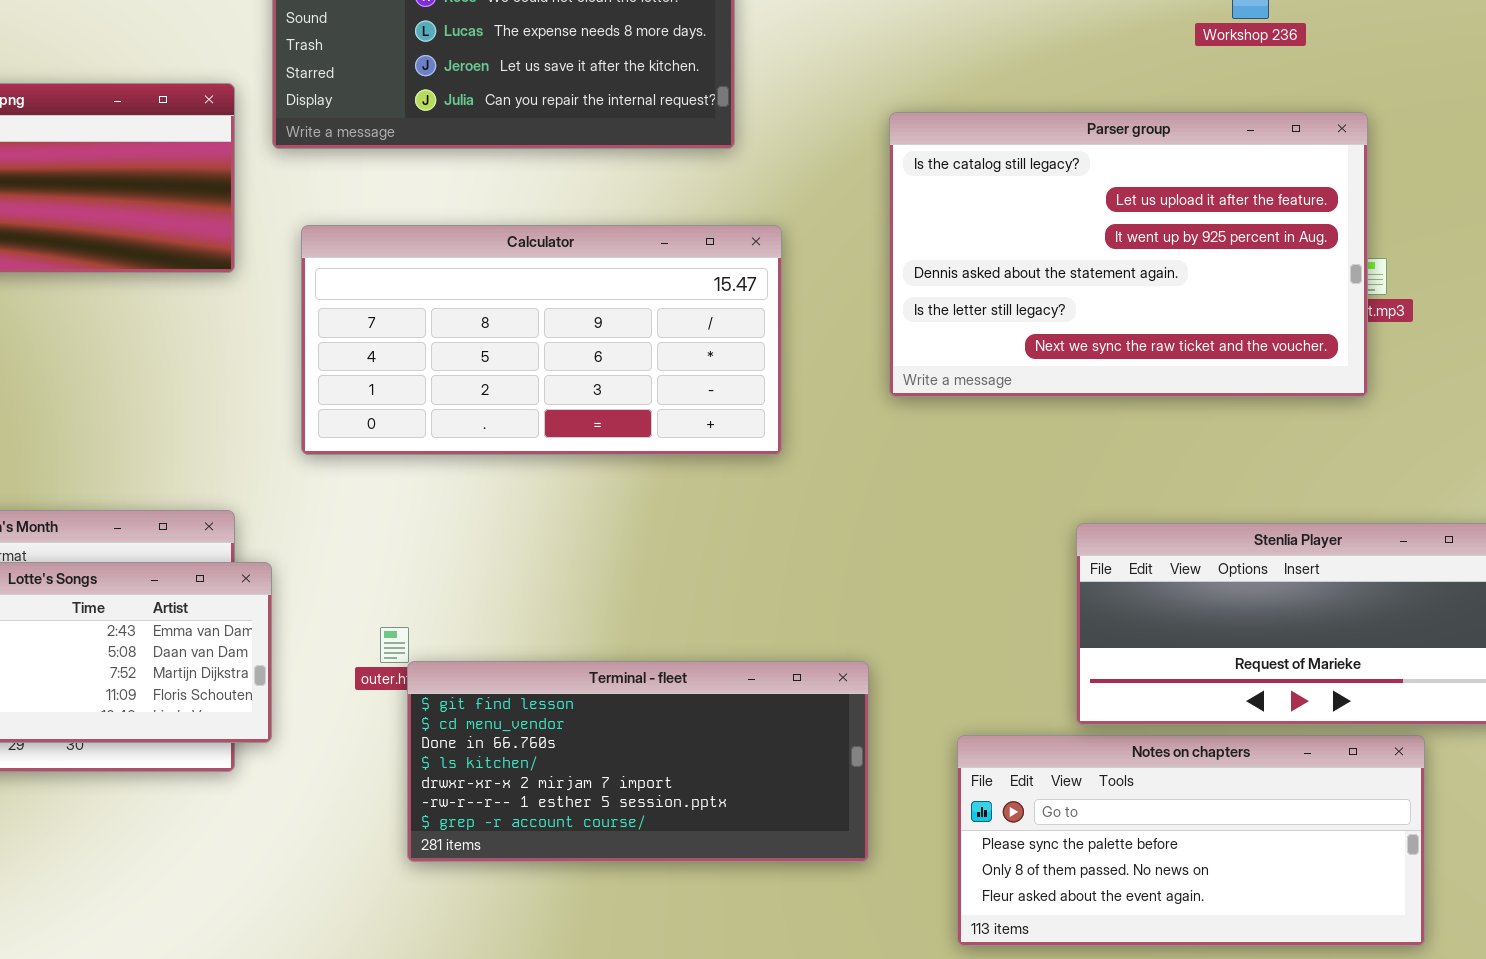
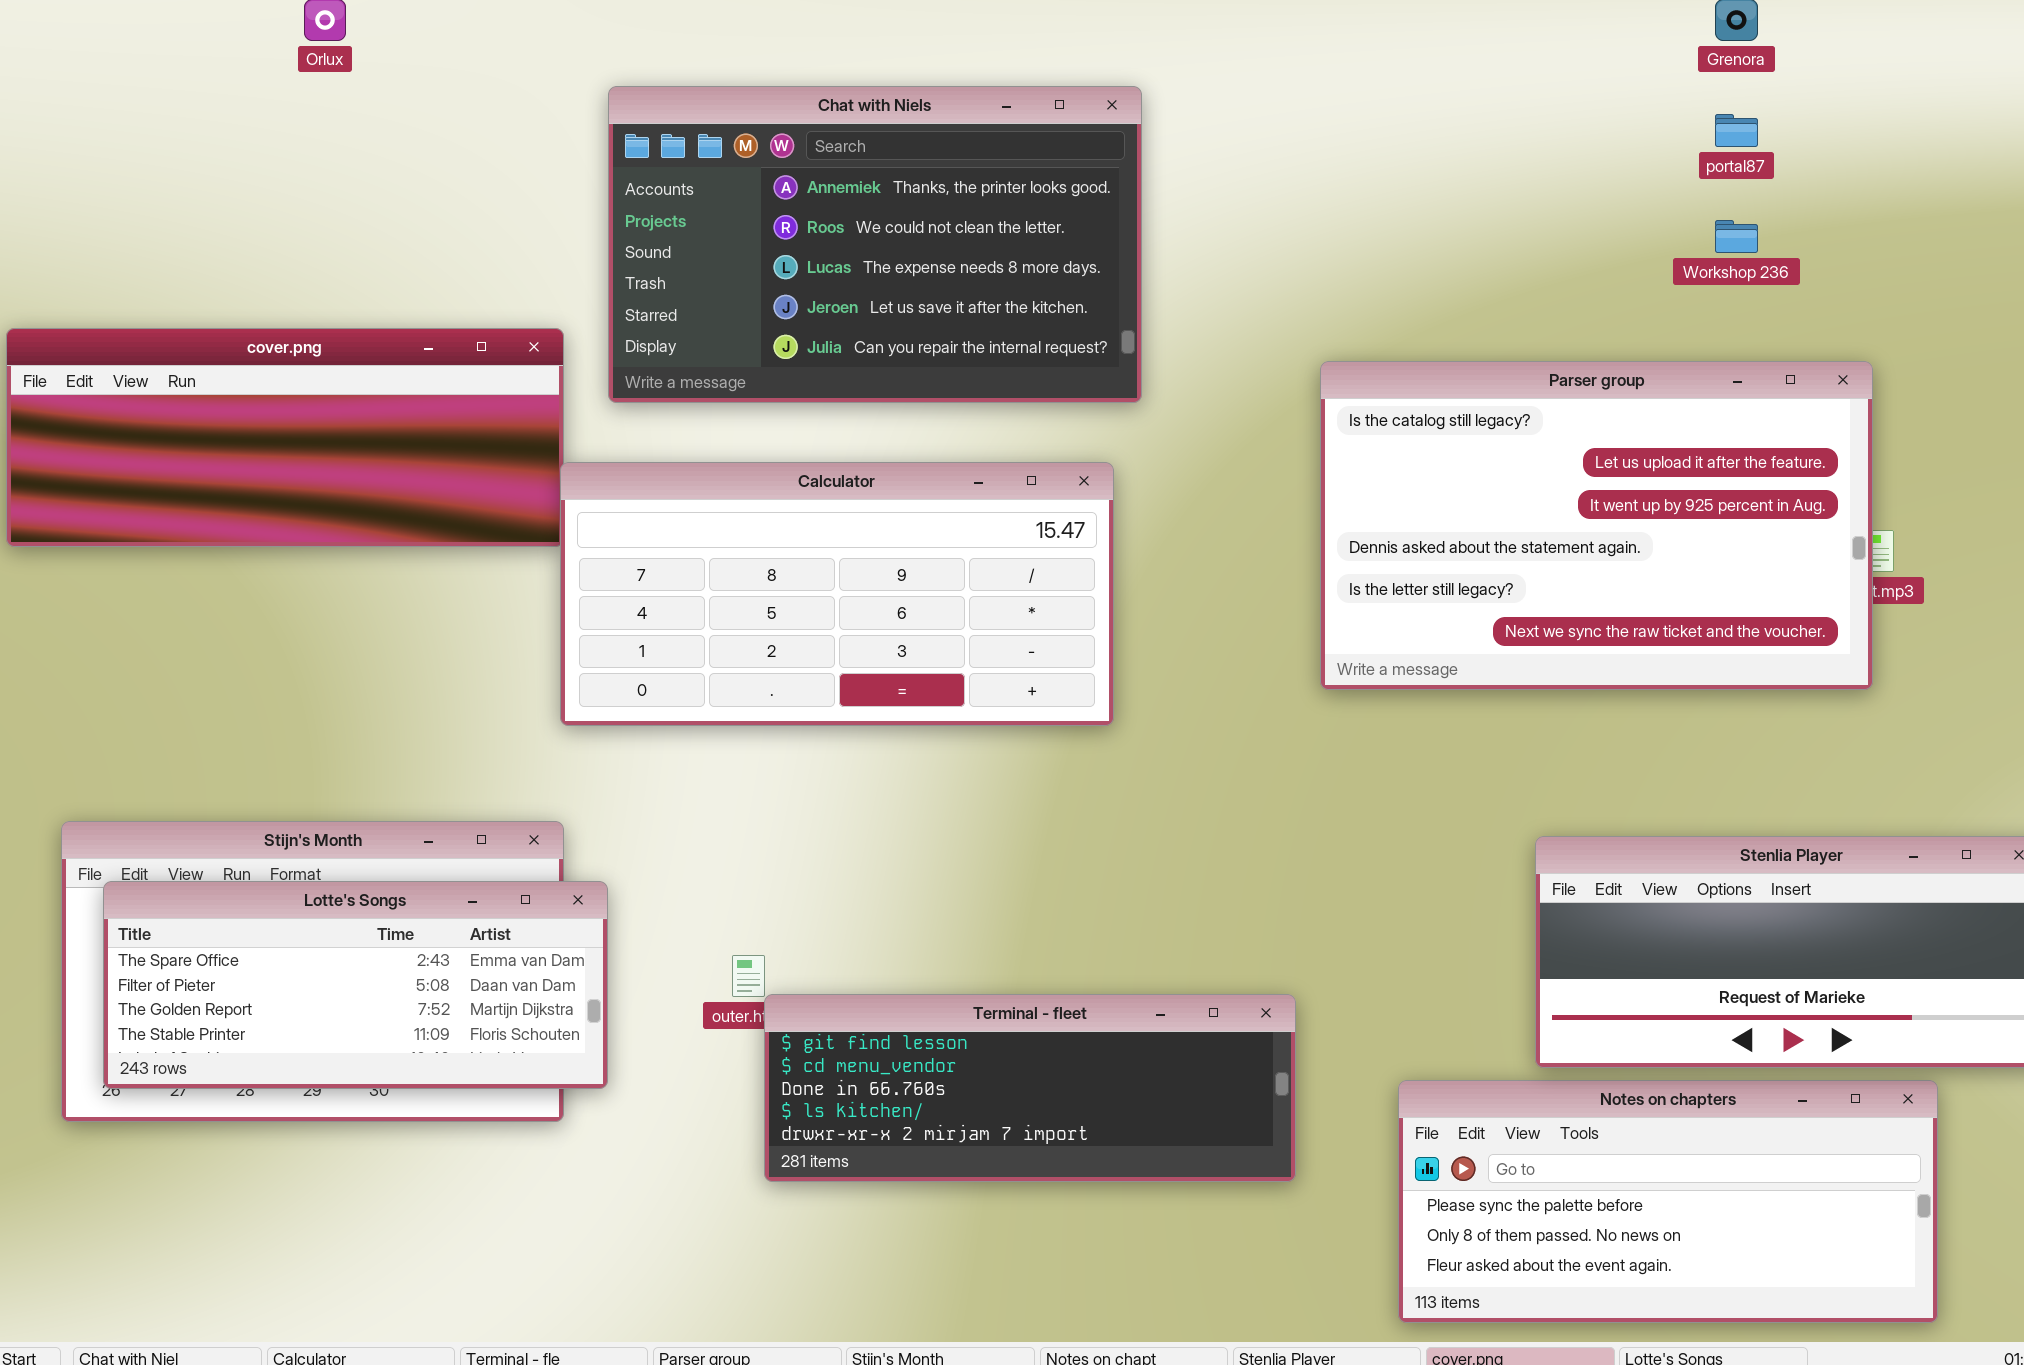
Calculator: [301,225,782,455] -> [560,462,1114,726], moved
Terminal - fleet: [407,661,869,862] -> [764,994,1296,1182], resized

